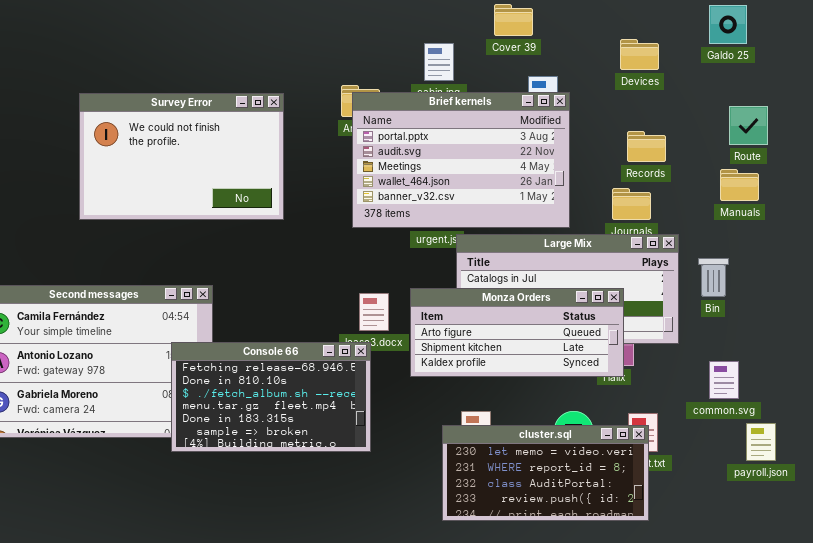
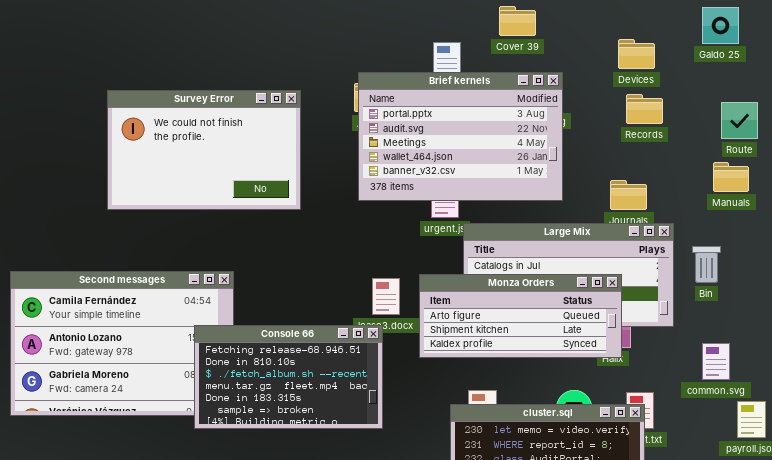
Brief kernels: [352,92,570,228] -> [358,72,563,201], moved
Records: [627,131,666,162] -> [626,94,663,124], moved

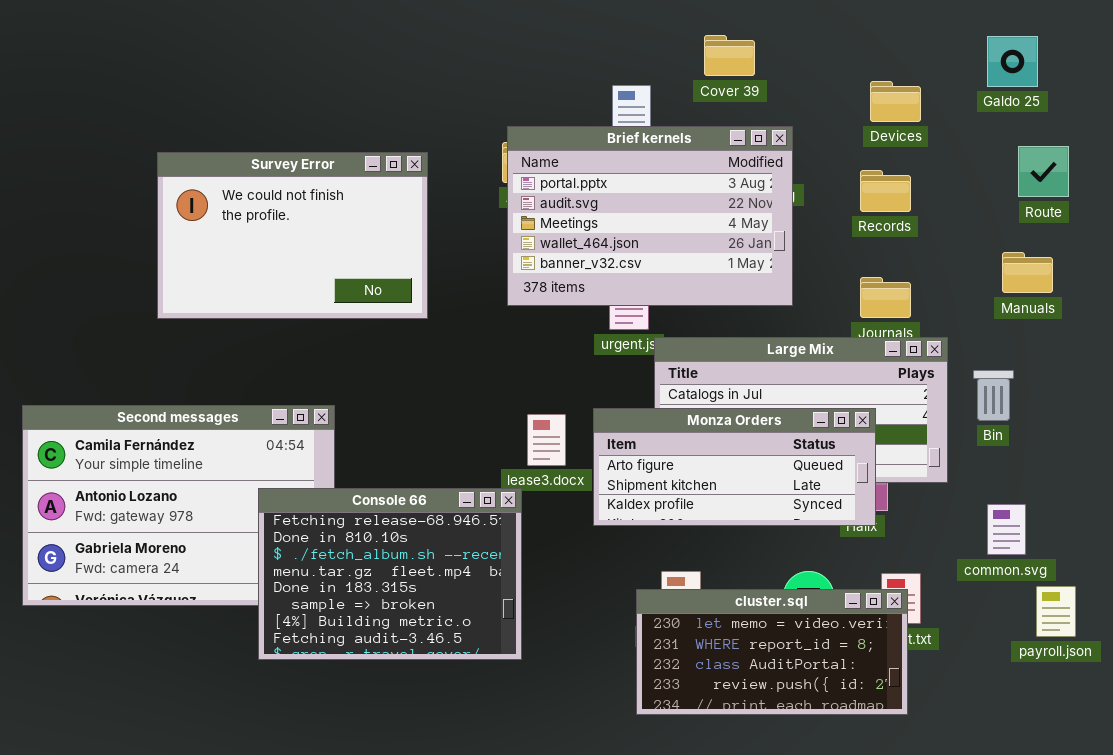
Records: [626,94,663,124] -> [860,170,911,212], moved
Route: [721,102,758,139] -> [1018,146,1069,197], moved
Console 66: [194,325,383,429] -> [258,488,522,660], moved, resized

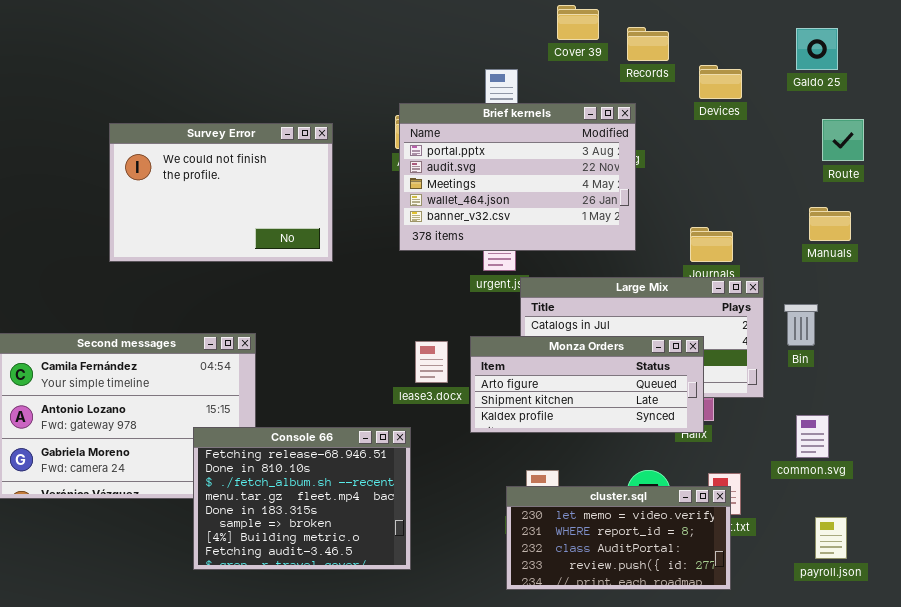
Cover 39: [704,35,755,76] -> [557,5,599,40], moved
Records: [860,170,911,212] -> [627,27,669,61], moved
Console 66: [258,488,522,660] -> [193,427,411,570], moved
payroll.json: [1036,586,1076,637] -> [815,517,847,559], moved

